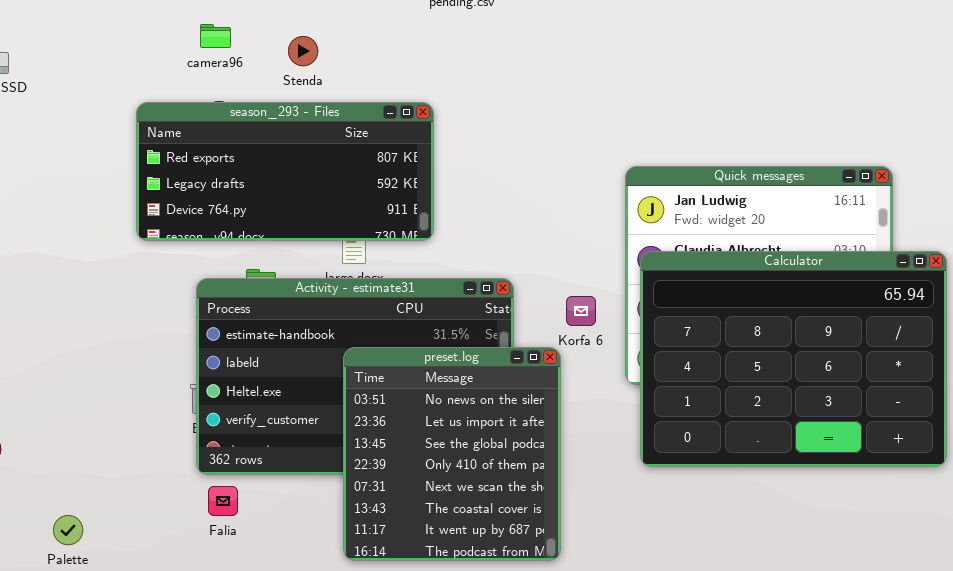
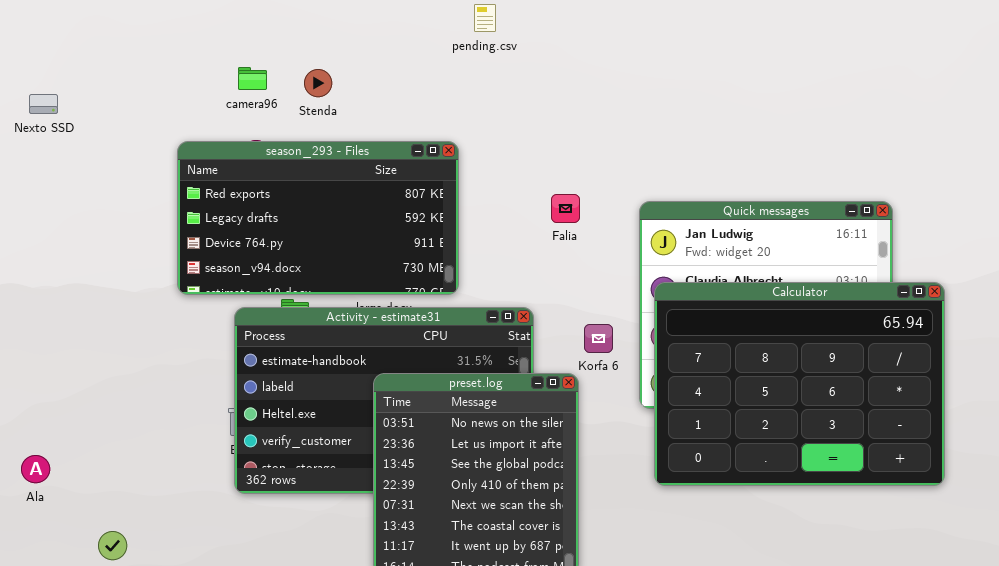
Stenda: [288,36,318,66] -> [304,69,332,97], moved
season_293 - Files: [136,102,434,241] -> [177,141,459,295], resized
Falia: [208,486,238,516] -> [551,194,580,223], moved

